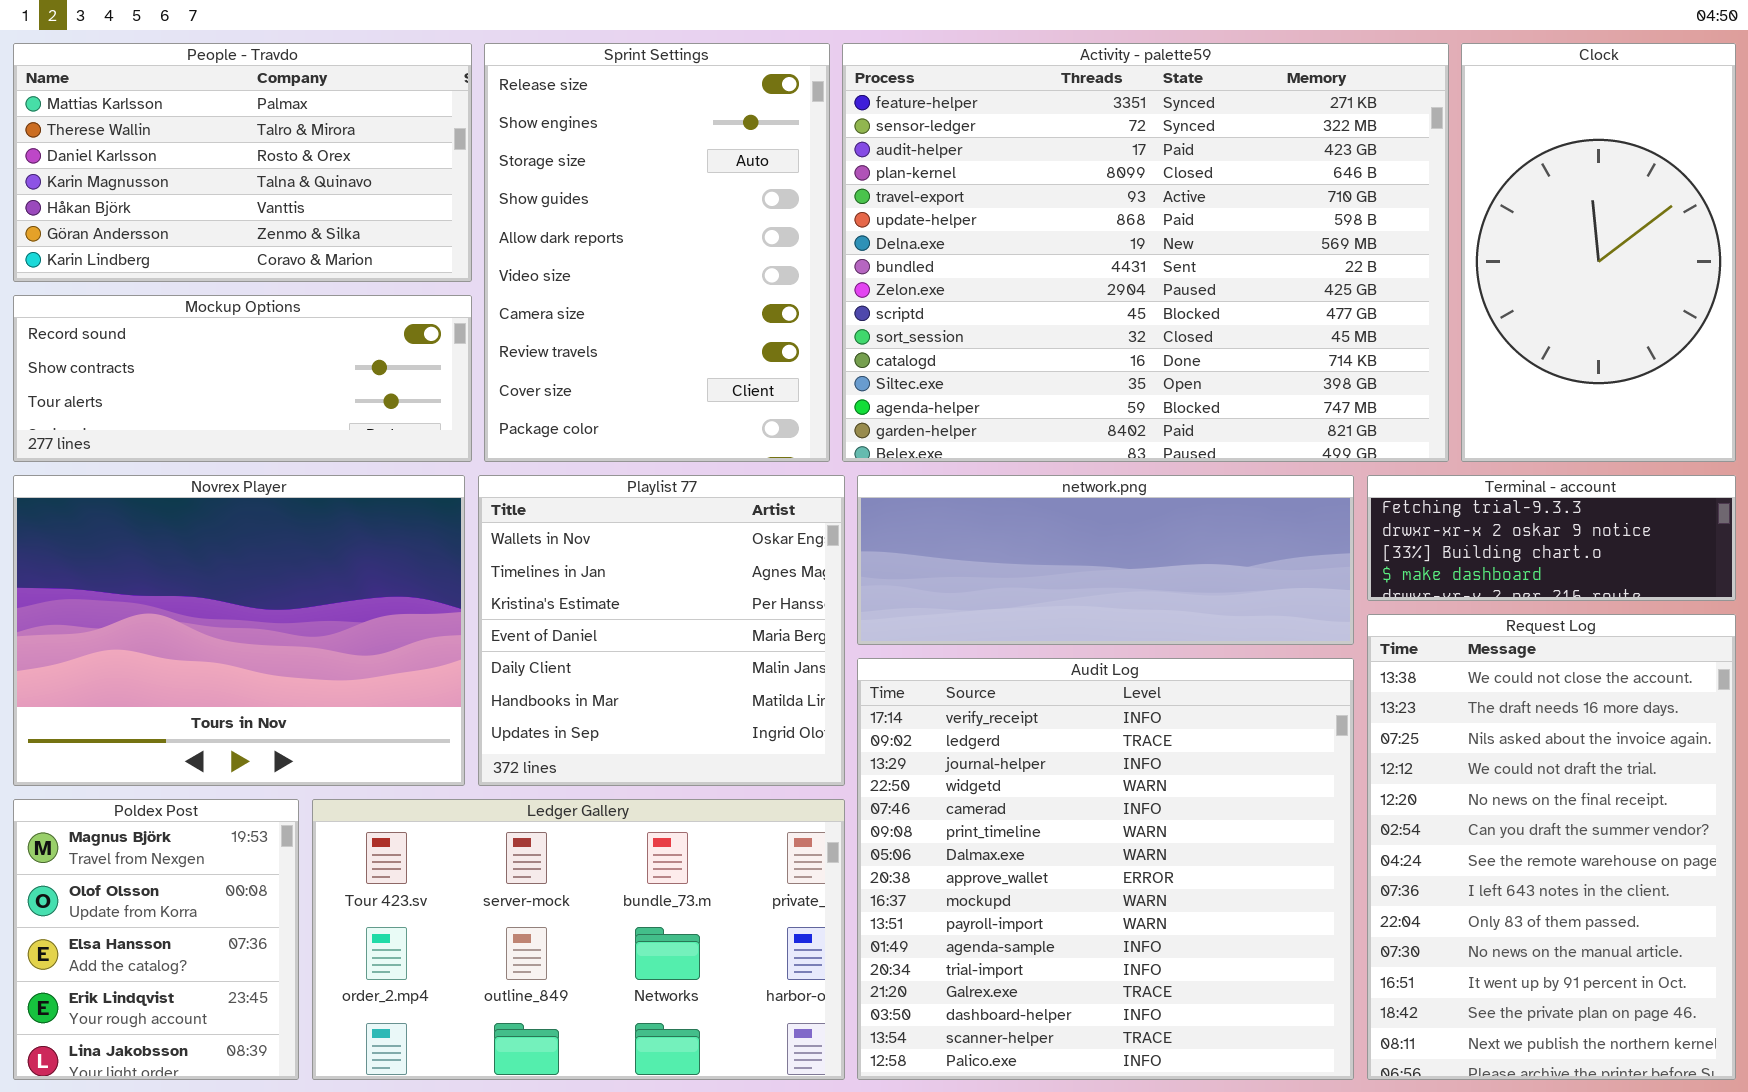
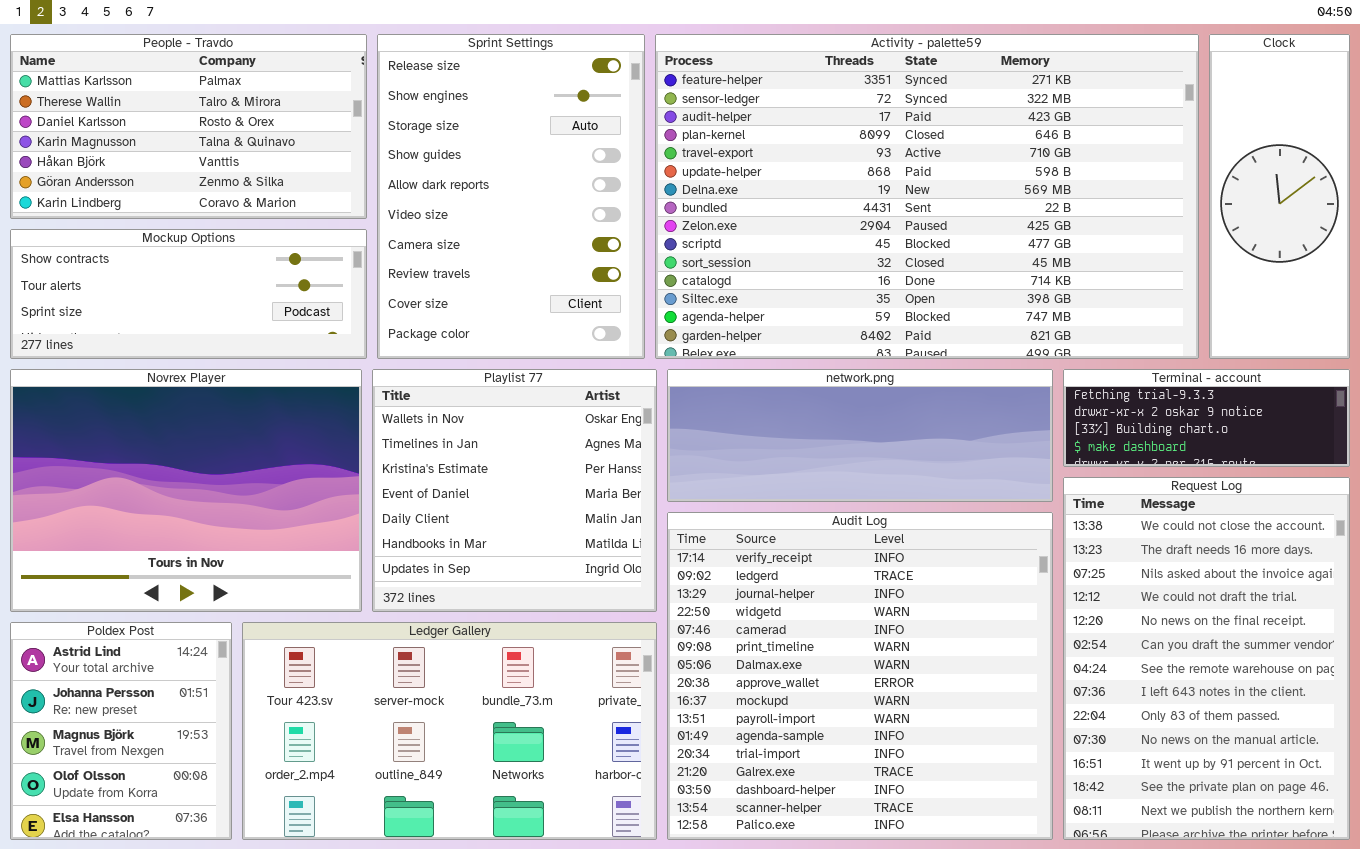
Activity - palette59: [842,43,1449,462] -> [655,34,1199,359], resized
Clock: [1461,43,1736,462] -> [1209,34,1350,359], resized
Mockup Options: [13,295,472,462] -> [10,229,367,359], scrolled down 1 row
Poldex Post: [13,799,299,1080] -> [10,622,232,840], scrolled up 2 rows

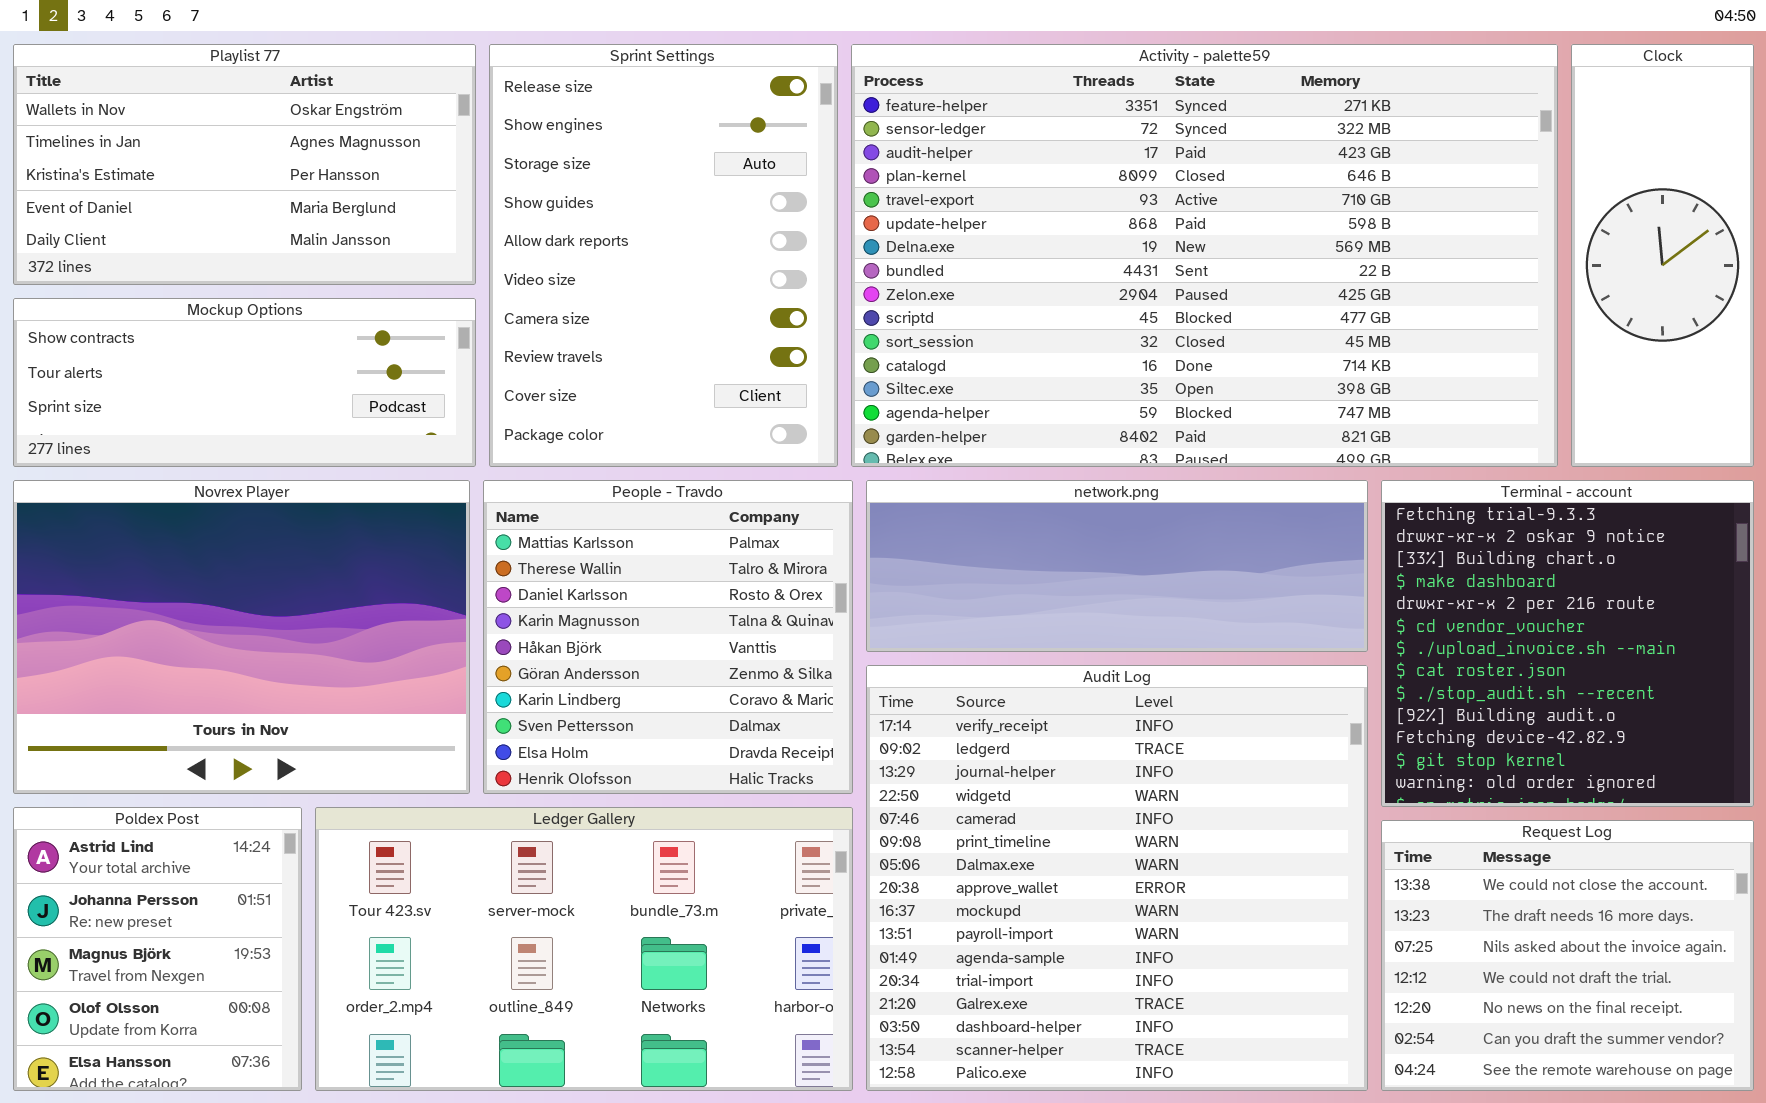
People - Travdo: [10,34,367,219] -> [483,480,853,794], moved, resized
Playlist 77: [372,369,657,612] -> [13,44,476,285], moved, resized
Terminal - account: [1063,369,1350,467] -> [1381,480,1754,807], resized
Request Log: [1063,477,1350,840] -> [1381,820,1754,1091], resized

